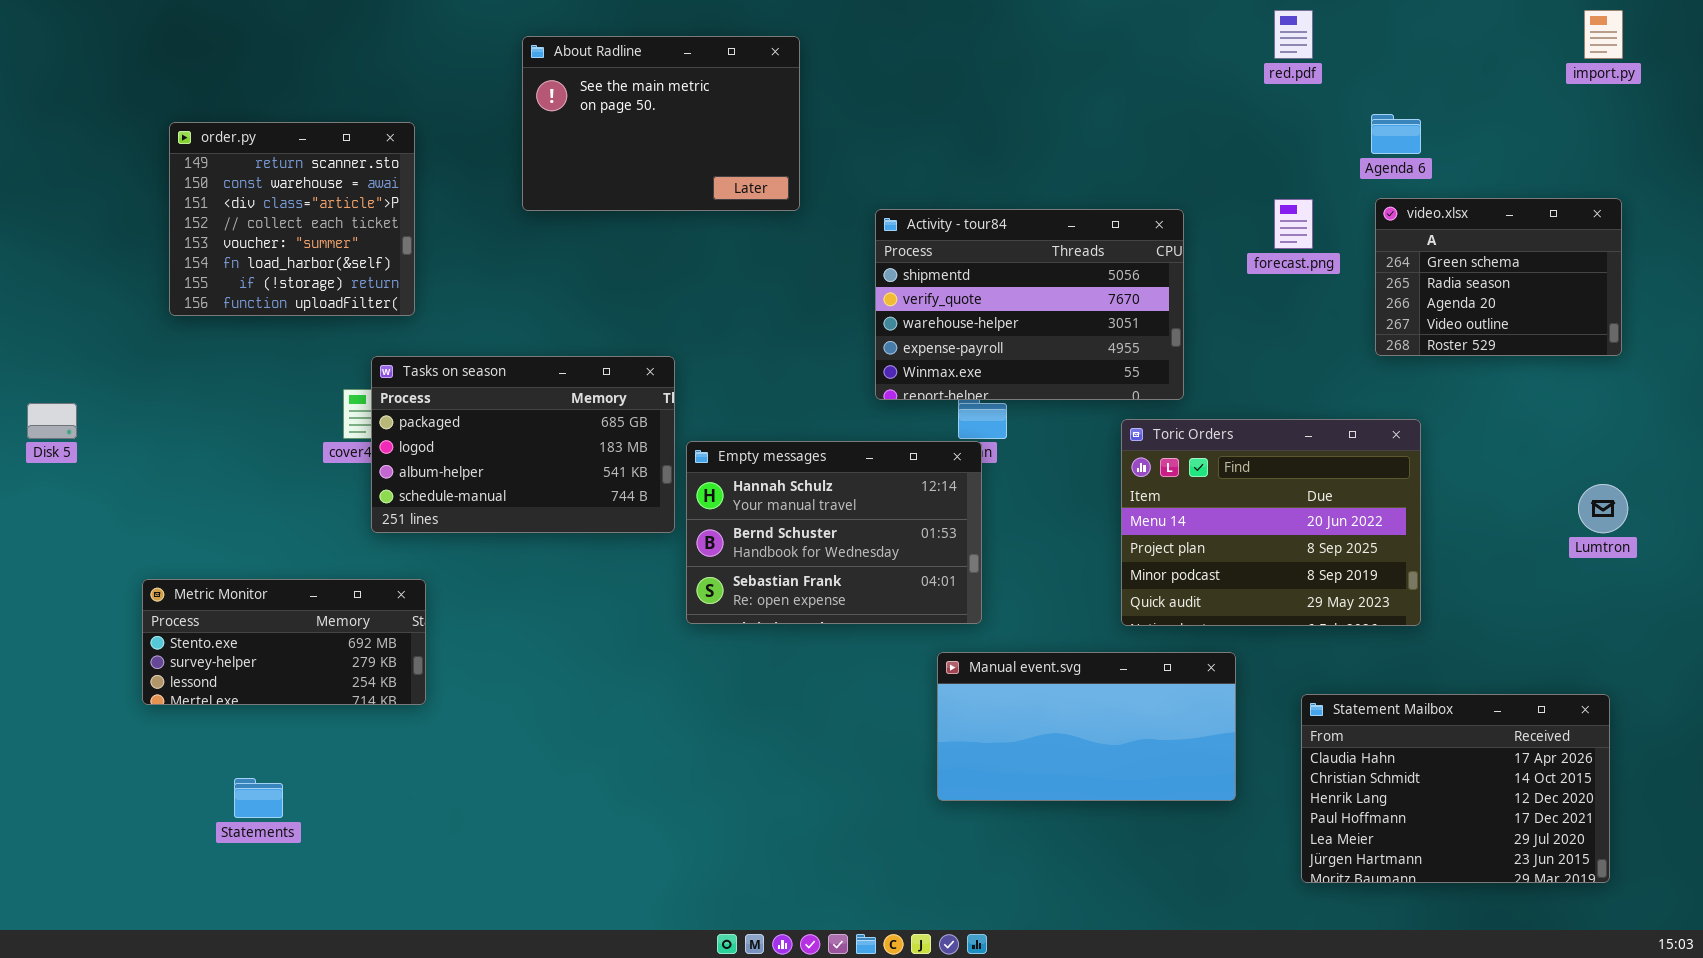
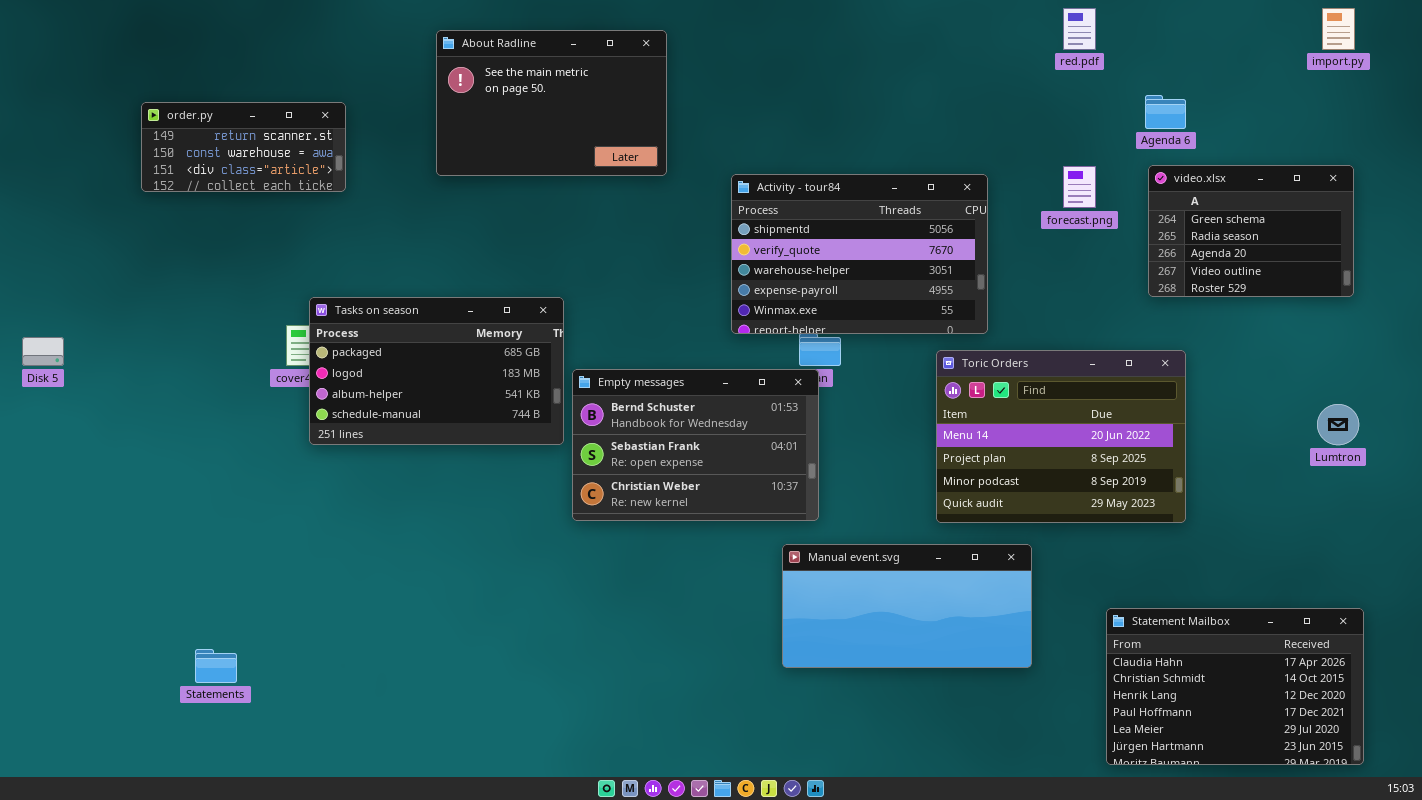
order.py: [169,122,415,316] -> [141,102,346,192], resized
Empty messages: [686,441,982,624] -> [572,369,819,521], scrolled down 1 row
Metric Monitor: [142,579,426,705] -> none, closed
Statement Mailbox: [1301,694,1610,883] -> [1106,608,1364,765], moved

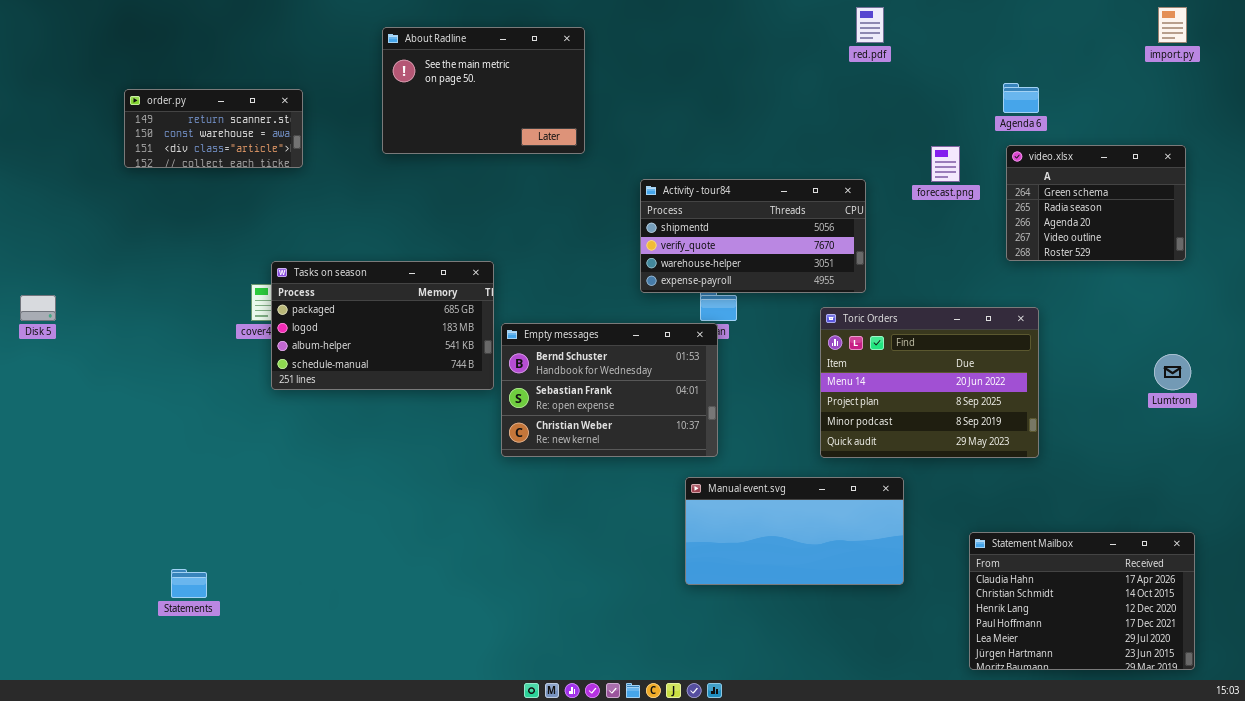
red.pdf: [1063,8,1096,50] -> [856,7,884,43], moved
Activity - tour84: [731,174,988,334] -> [640,179,866,293], resized

